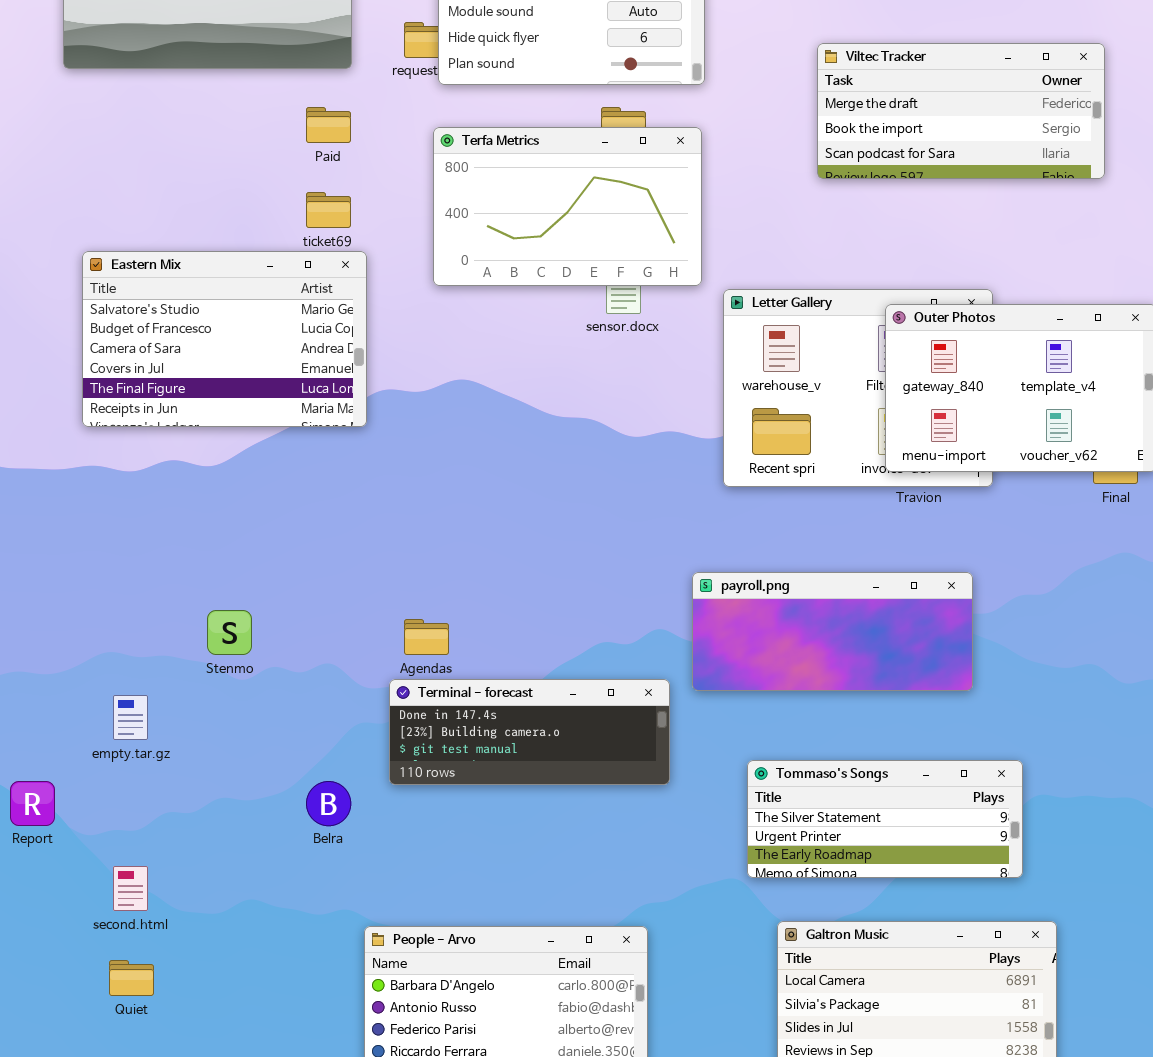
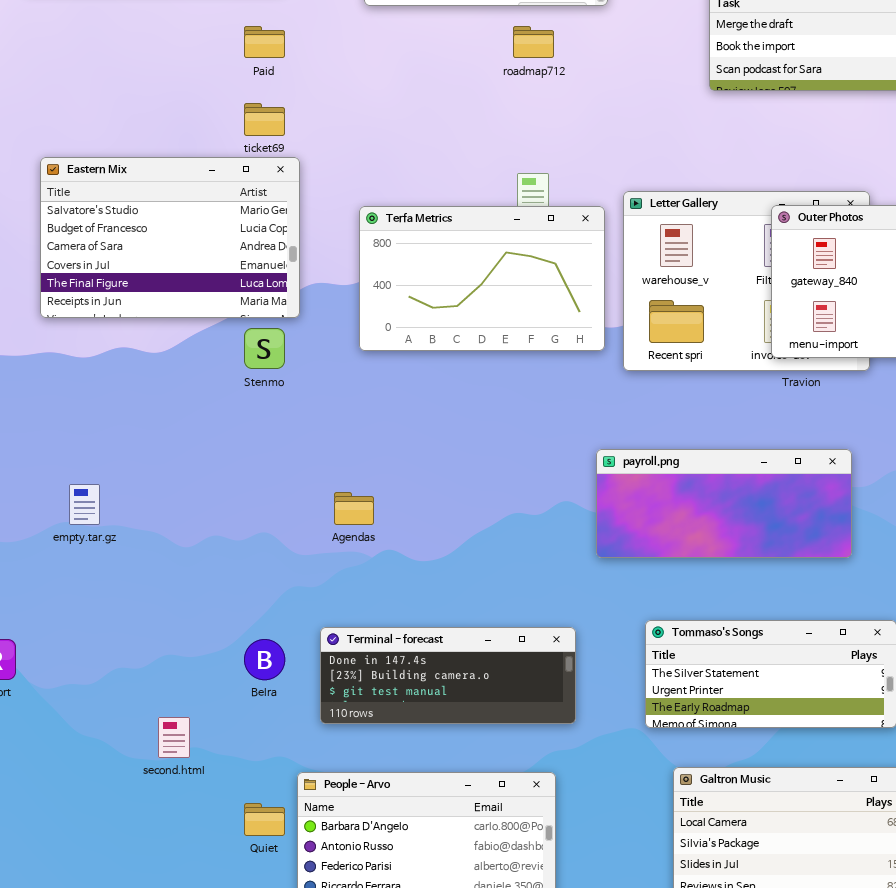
Terfa Metrics: [433,127,702,286] -> [359,206,605,351], moved
Stenmo: [207,610,252,655] -> [244,328,285,369], moved
Terminal - forecast: [389,679,670,785] -> [320,627,576,724], moved
empty.tar.gz: [113,695,148,740] -> [69,484,100,525], moved
second.html: [113,866,148,911] -> [158,717,190,758], moved
Quiet: [109,960,154,996] -> [244,803,285,836], moved

